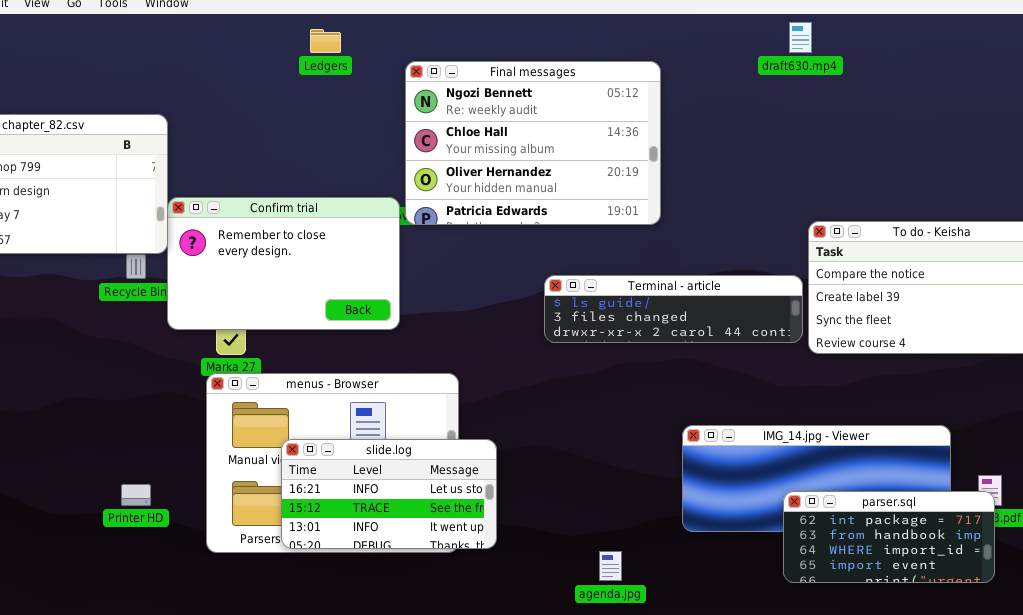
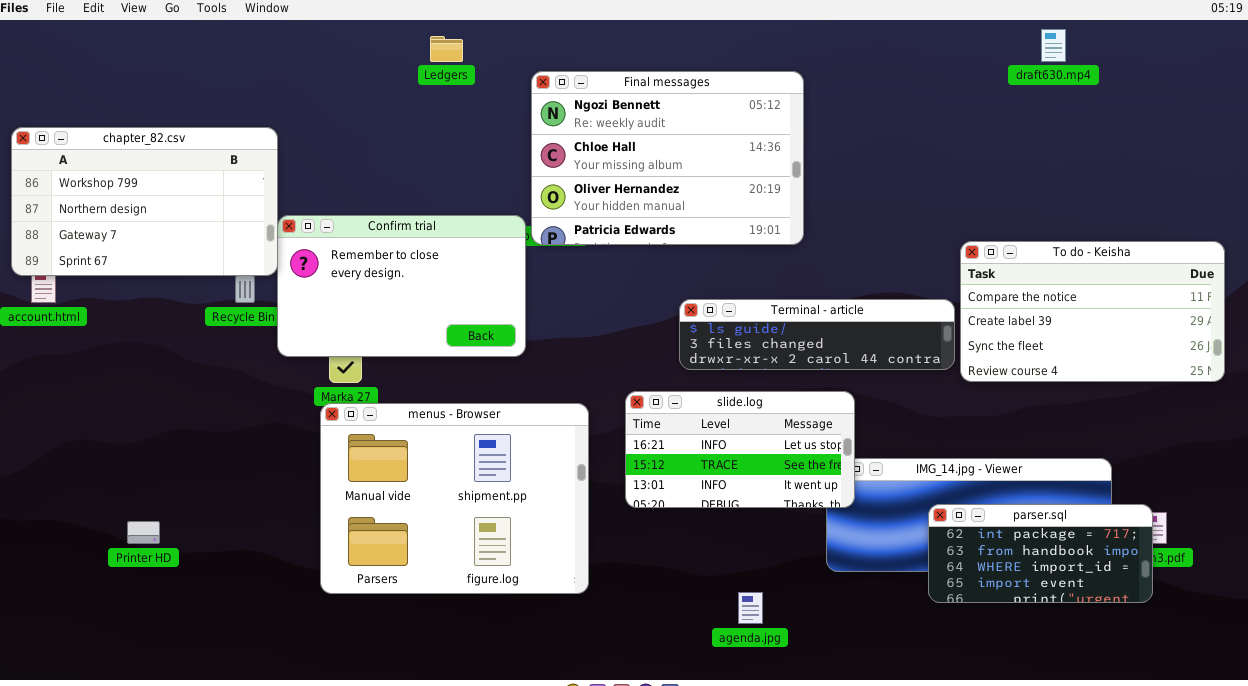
draft630.mp4: [789,22,812,53] -> [1041,29,1066,62], moved
slide.log: [281,439,497,549] -> [625,391,855,508], moved
Printer HD: [121,484,151,506] -> [127,521,160,544], moved
parser.sql: [783,491,995,583] -> [928,504,1153,603], moved

